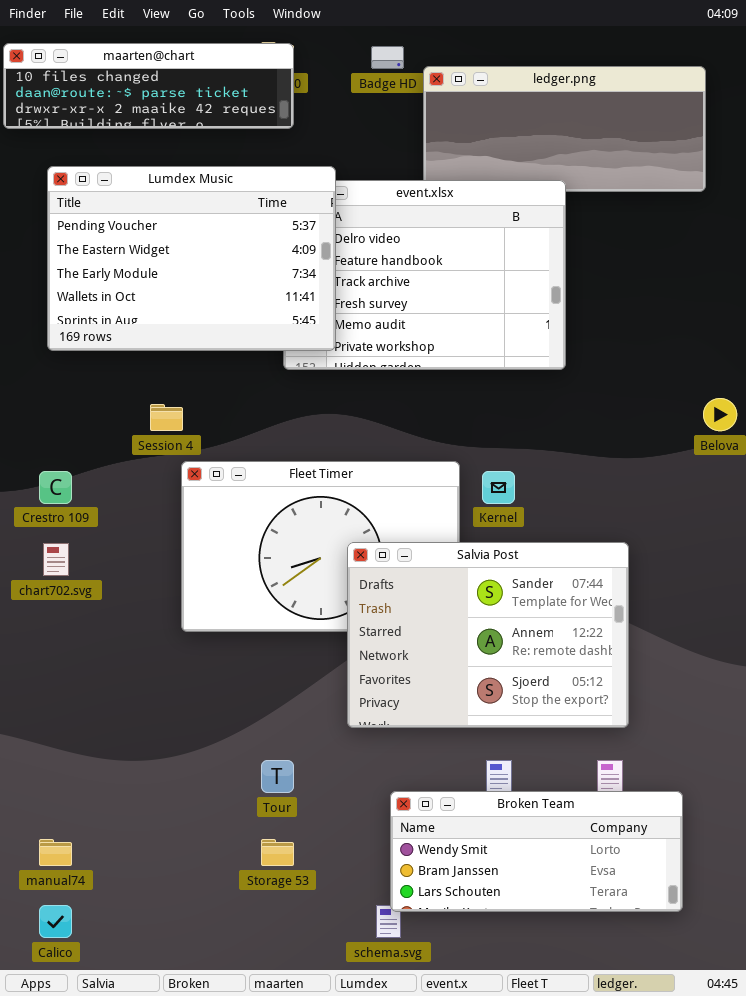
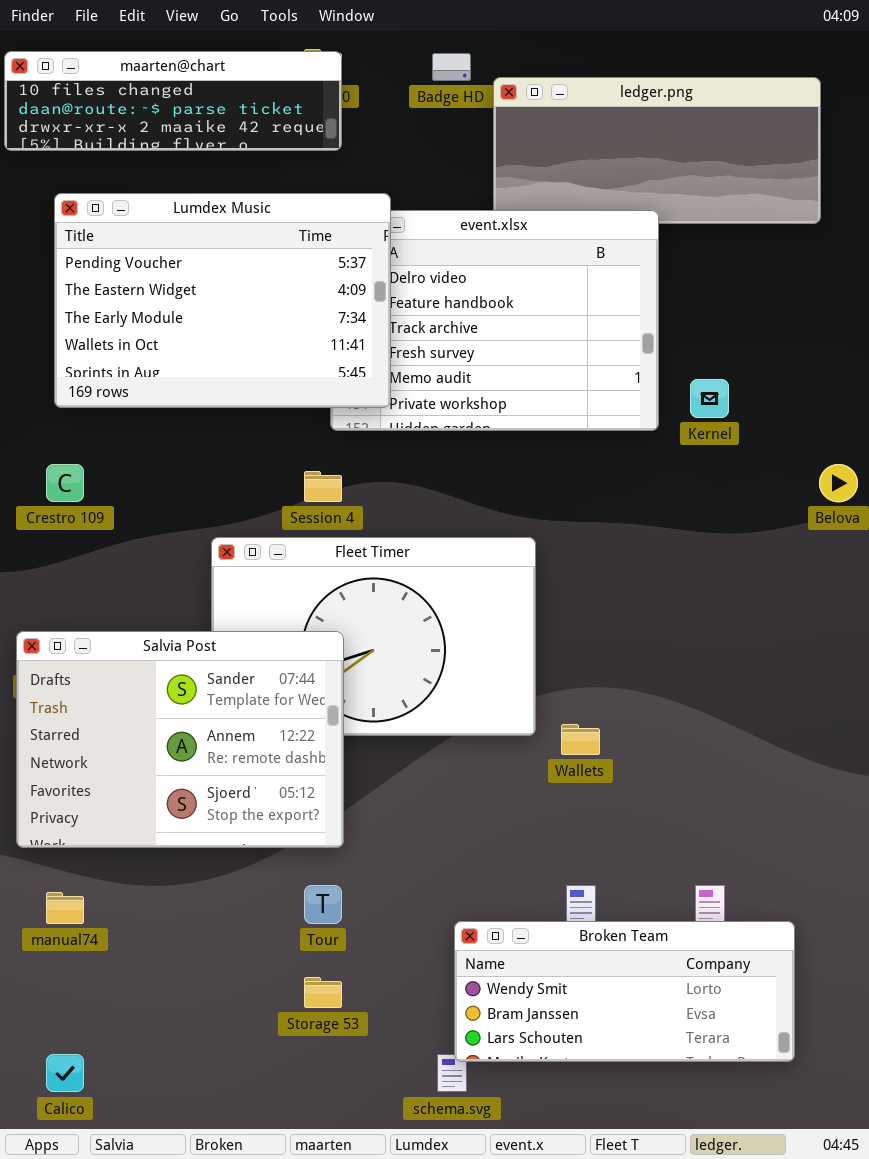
Session 4: [150,404,183,431] -> [304,471,342,502], moved
Crestro 109: [39,471,72,504] -> [46,464,84,502], moved
Kernel: [482,471,515,504] -> [690,379,729,418], moved
Salvia Post: [347,542,629,728] -> [16,631,344,848], moved
manual74: [39,839,72,866] -> [46,892,84,924], moved

